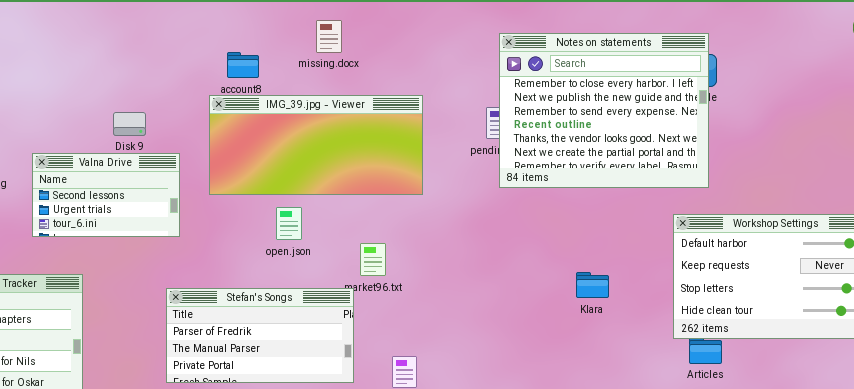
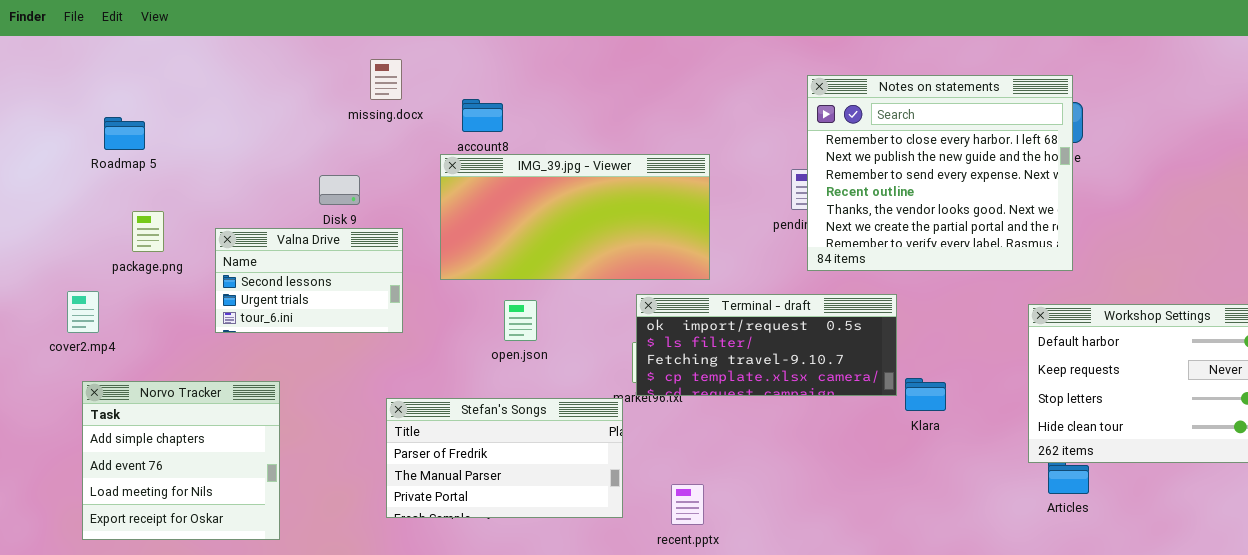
missing.docx: [316,20,342,53] -> [370,59,402,100], moved
Terminal - draft: none -> [636,294,897,396], opened
open.json: [276,207,302,240] -> [504,300,537,341], moved

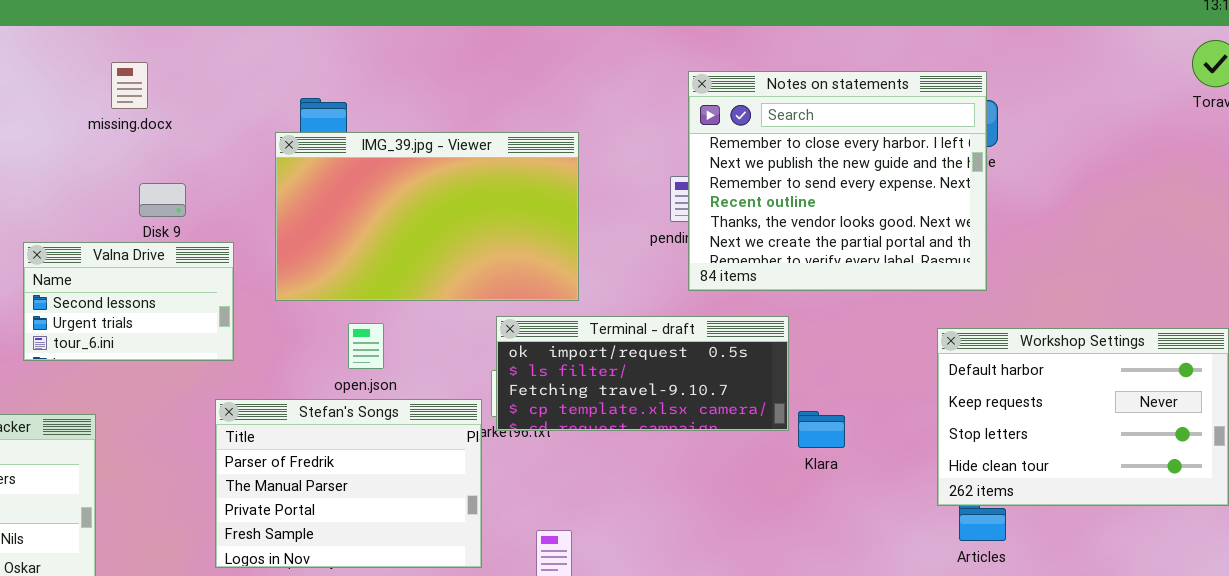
missing.docx: [370,59,402,100] -> [111,62,148,109], moved
IMG_39.jpg - Viewer: [440,154,710,280] -> [275,132,579,301], resized
Stefan's Songs: [386,398,623,518] -> [215,399,482,568], resized

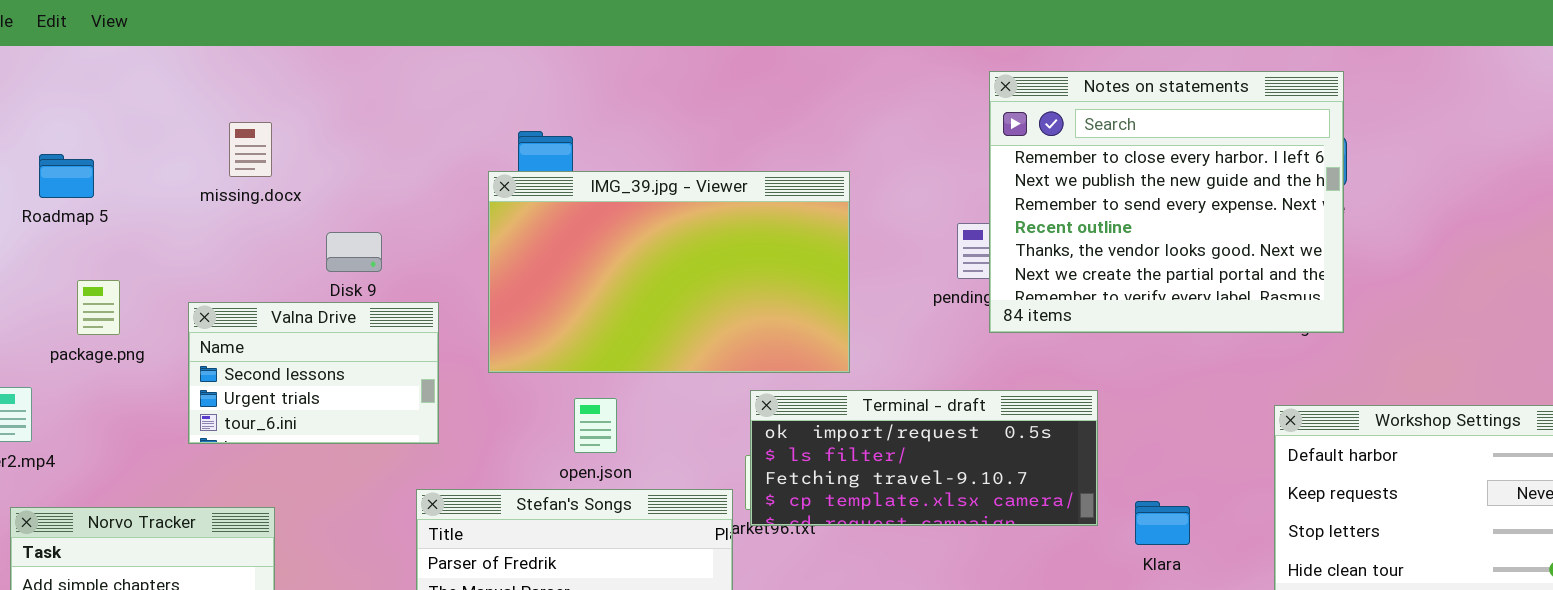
missing.docx: [111,62,148,109] -> [229,122,272,177], moved
Notes on statements: [688,71,987,291] -> [989,71,1344,333], moved
Klara: [798,411,845,448] -> [1135,501,1190,545], moved

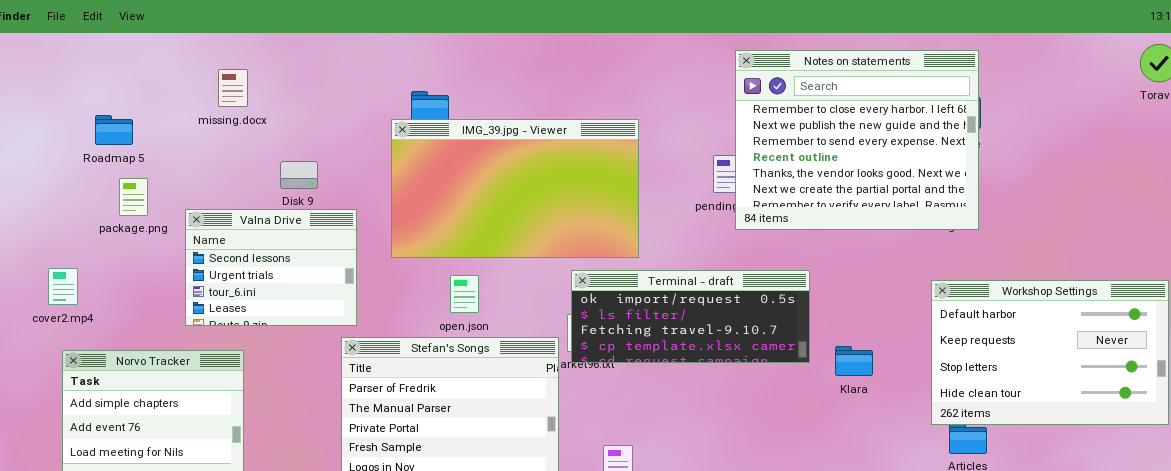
missing.docx: [229,122,272,177] -> [218,69,248,107], moved
Roadmap 5: [39,154,94,198] -> [95,115,133,145], moved
package.png: [77,280,120,335] -> [119,178,148,216], moved
Valna Drive: [188,302,439,444] -> [185,209,357,326], resized

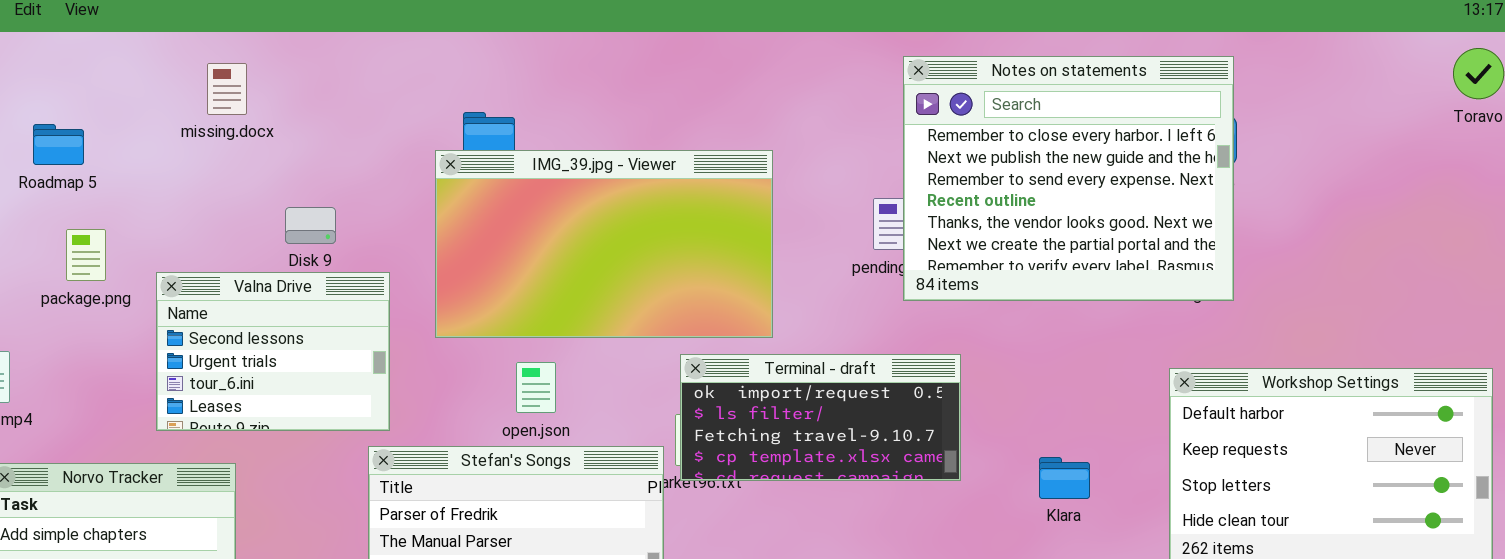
missing.docx: [218,69,248,107] -> [207,63,247,115], moved
Roadmap 5: [95,115,133,145] -> [33,124,84,165], moved
Terminal - draft: [571,270,810,363] -> [680,354,961,481], resized

